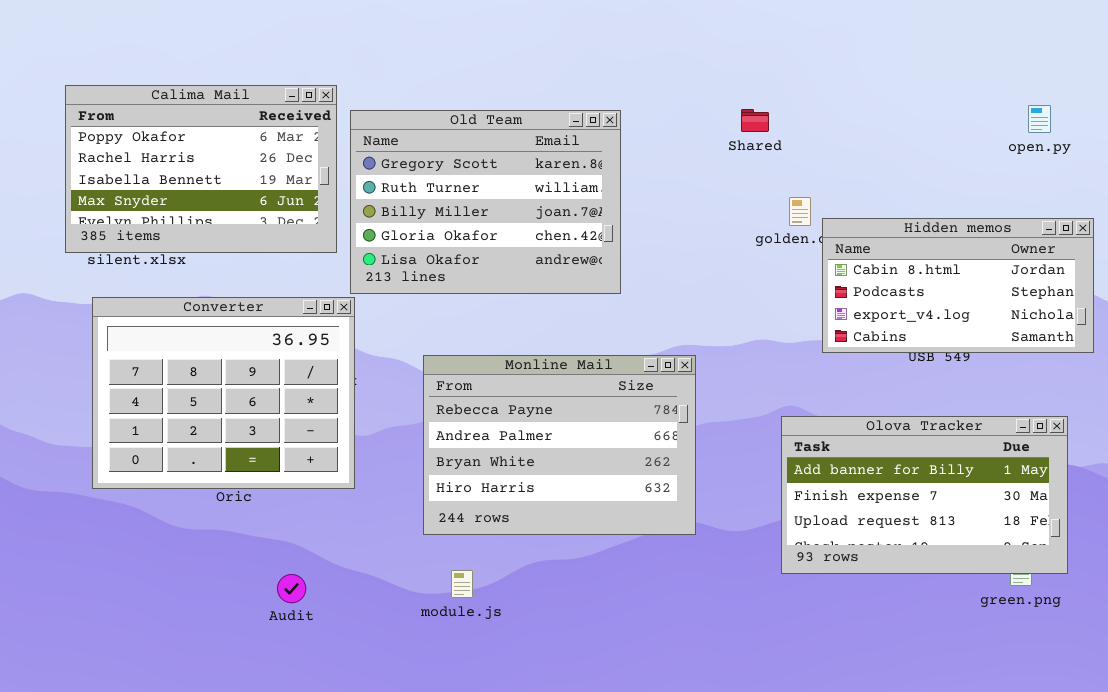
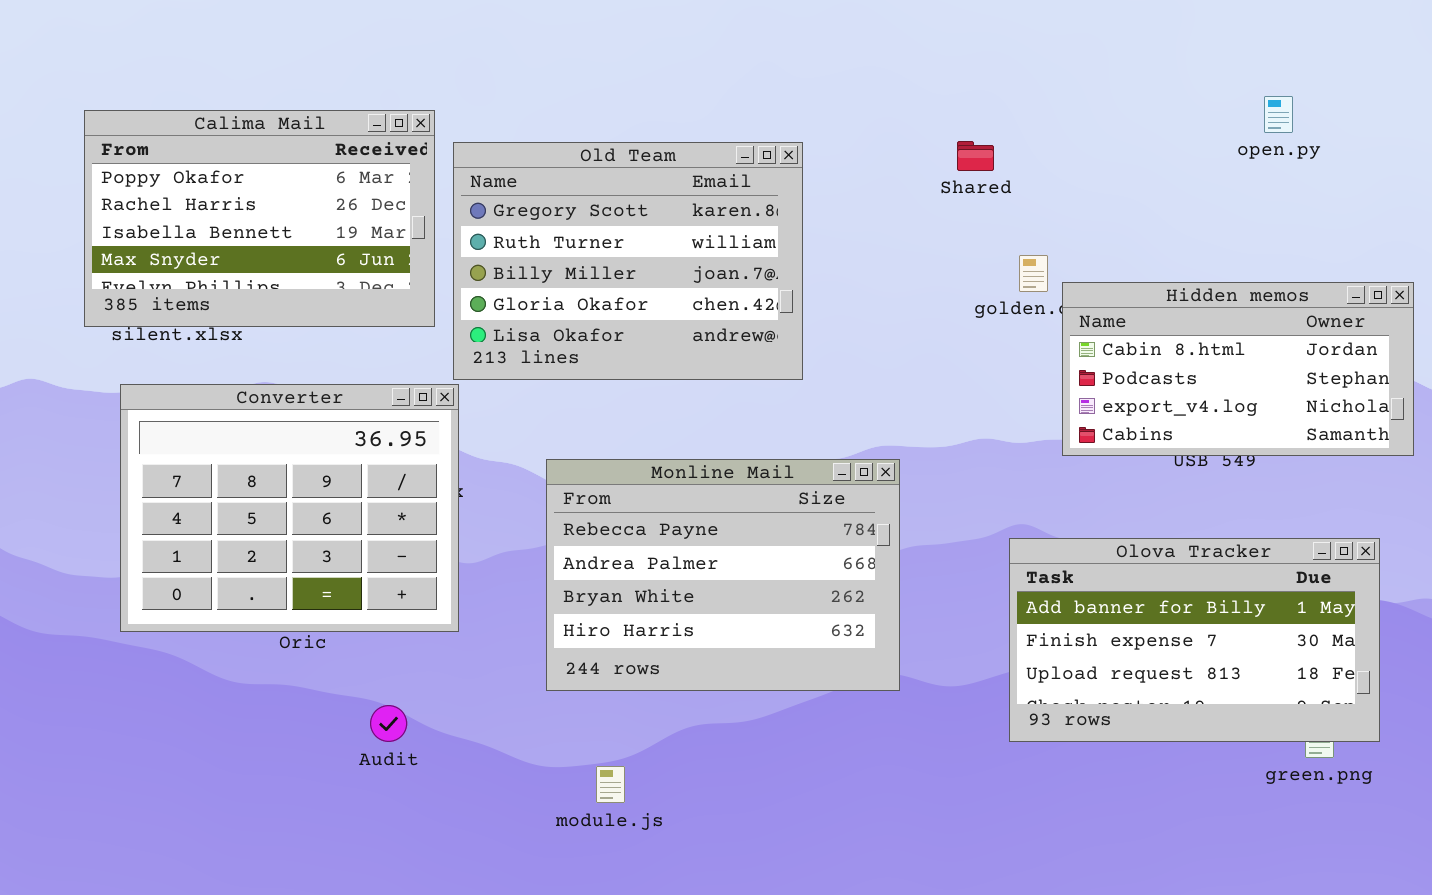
open.py: [1028,105,1051,133] -> [1264,96,1293,133], moved
module.js: [451,570,473,598] -> [596,766,625,803], moved
Audit: [277,574,306,603] -> [370,705,407,742], moved

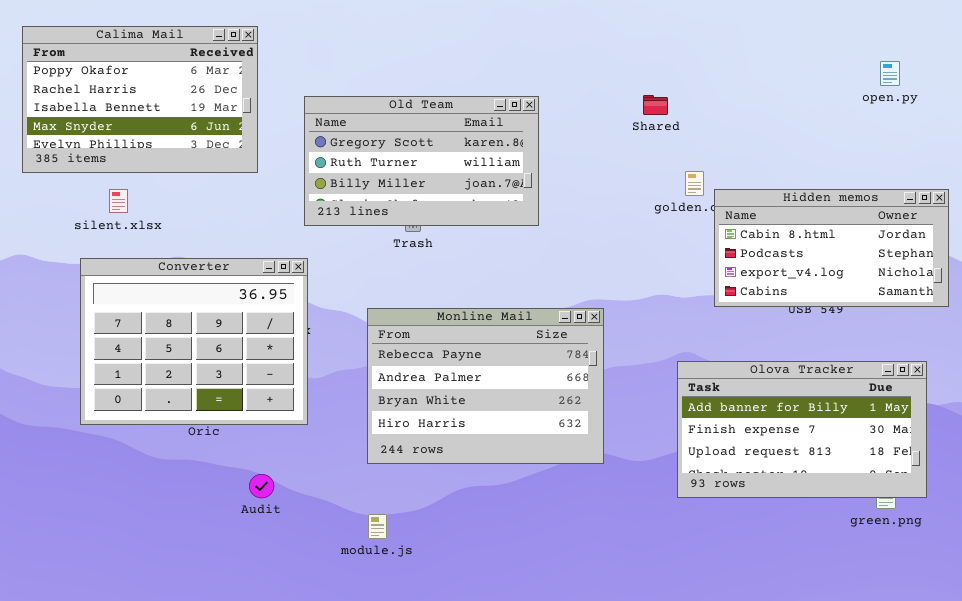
open.py: [1264,96,1293,133] -> [880,61,900,86], moved
Calima Mail: [84,110,435,327] -> [22,26,258,173], moved
Old Team: [453,142,803,380] -> [304,96,539,226], resized
module.js: [596,766,625,803] -> [368,514,387,539], moved

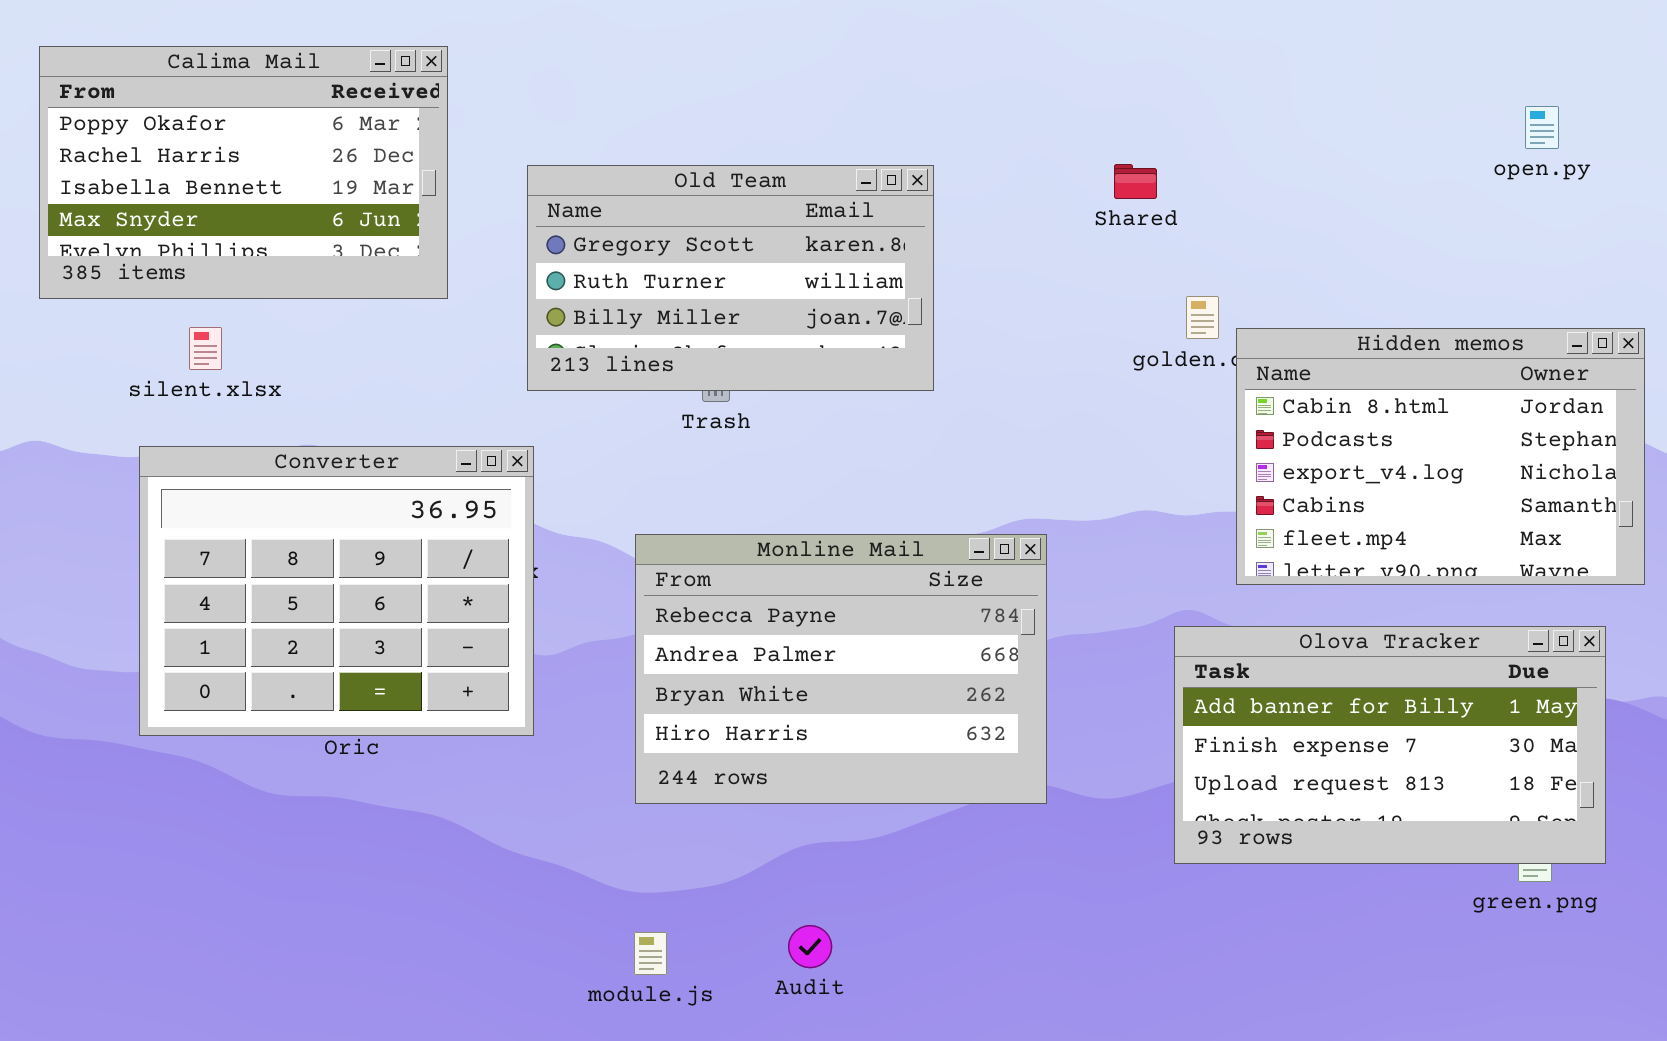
Hidden memos: [714,189,949,307] -> [1236,328,1645,585], resized
Audit: [249,474,274,498] -> [788,925,832,968], moved
module.js: [368,514,387,539] -> [634,932,667,975], moved

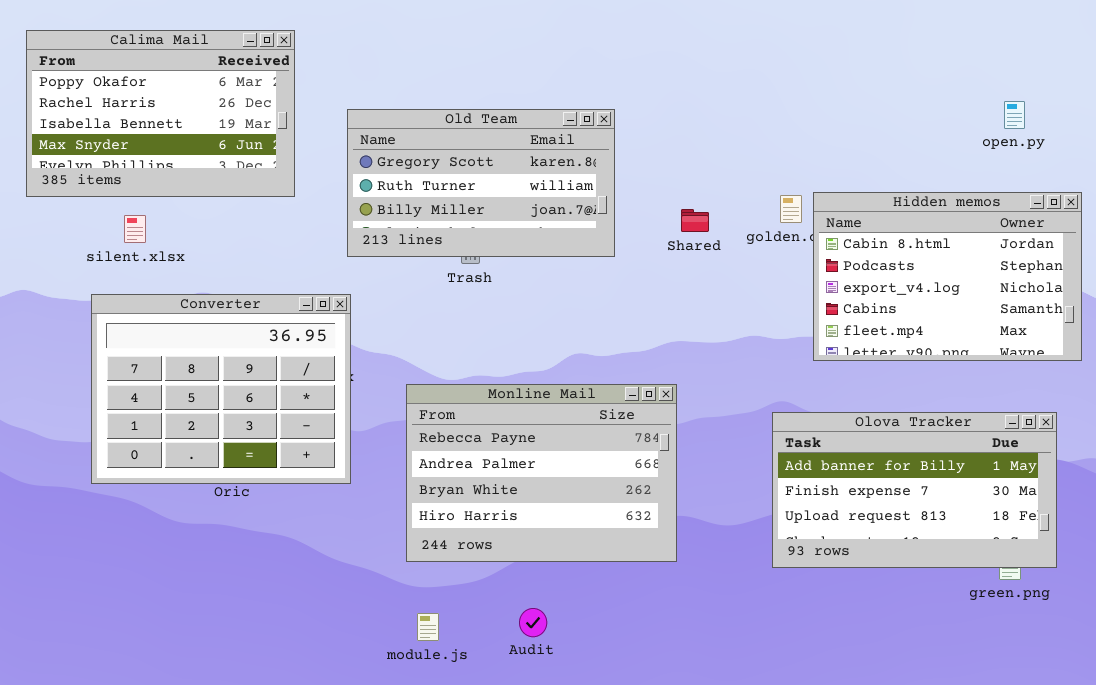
open.py: [1525,106,1559,149] -> [1004,101,1025,129], moved
Shared: [1114,164,1157,199] -> [681,209,709,232], moved
Hidden memos: [1236,328,1645,585] -> [813,192,1082,361], moved
Monline Mail: [635,534,1047,804] -> [406,384,677,562], moved

